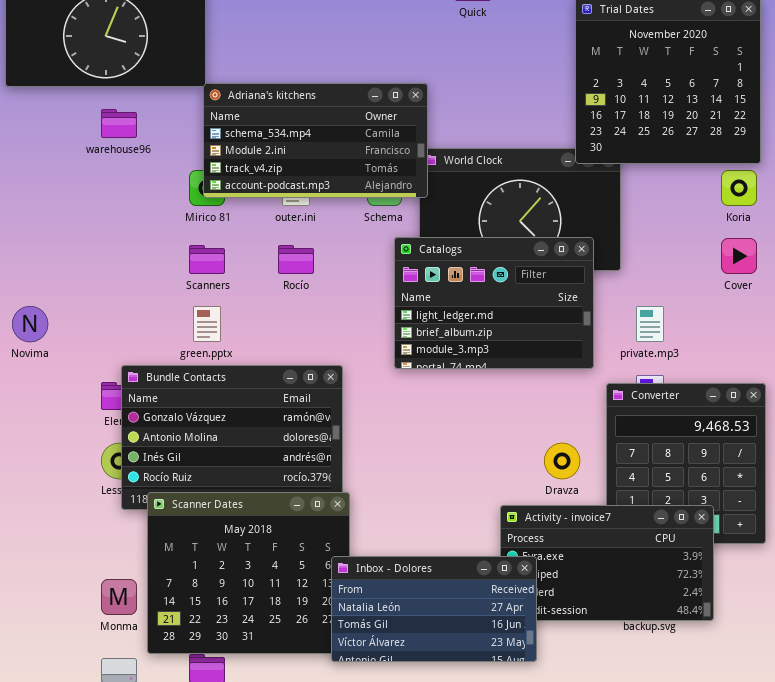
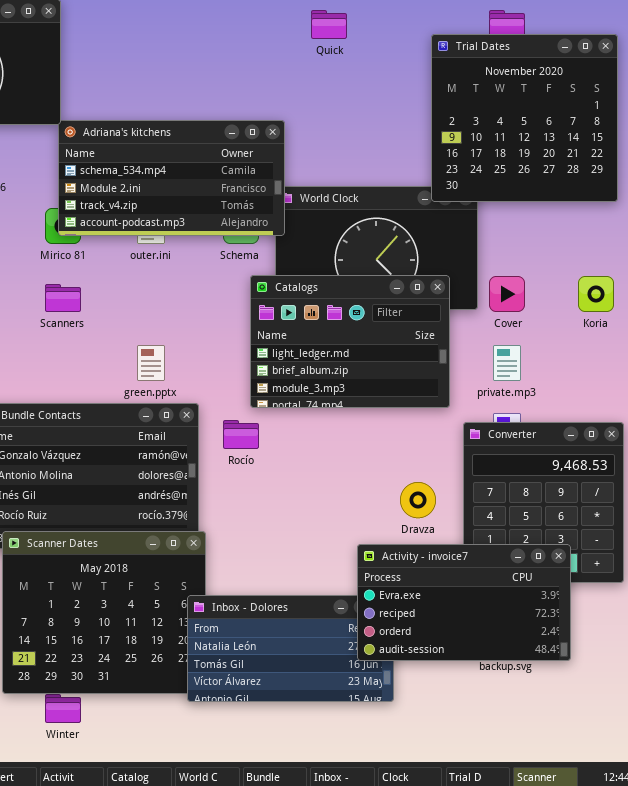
Koria: [721,170,757,206] -> [578,276,614,312], moved
Cover: [721,238,757,274] -> [489,276,525,312], moved
Rocío: [278,245,314,274] -> [223,420,259,449], moved
green.pptx: [193,306,221,342] -> [137,345,165,381], moved
Activity - invoice7: [500,505,714,621] -> [357,544,571,661], raised

